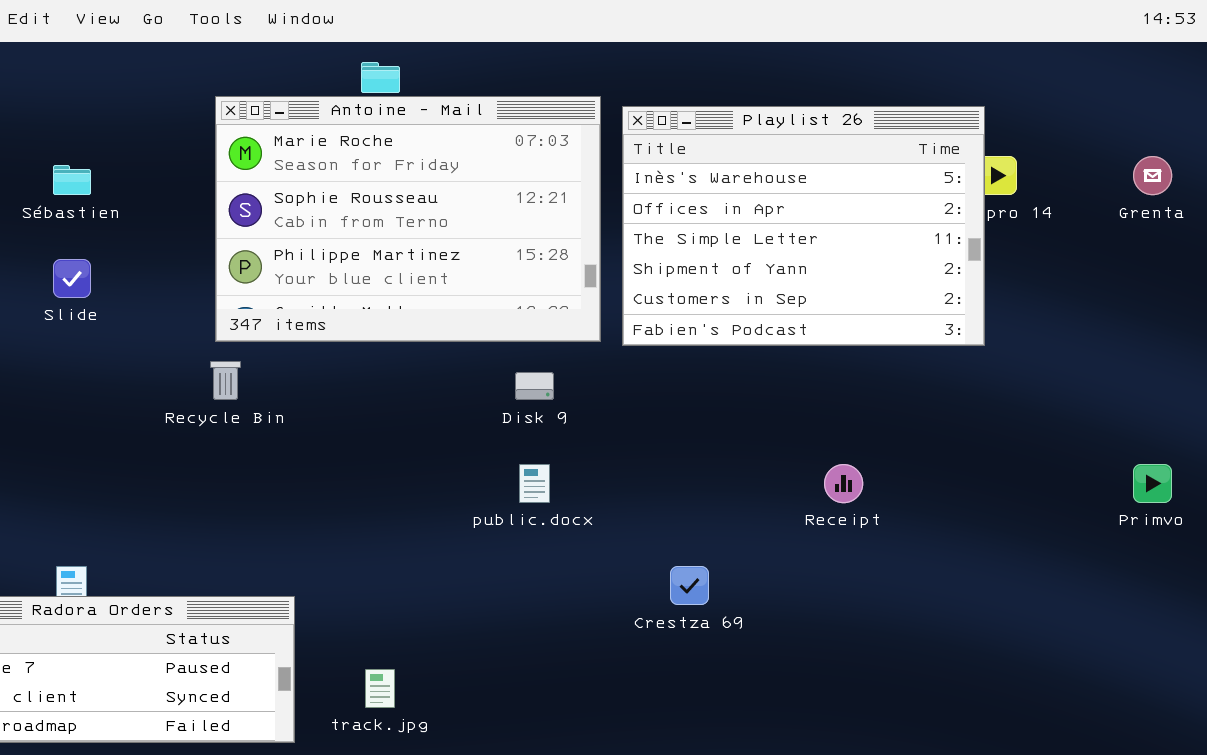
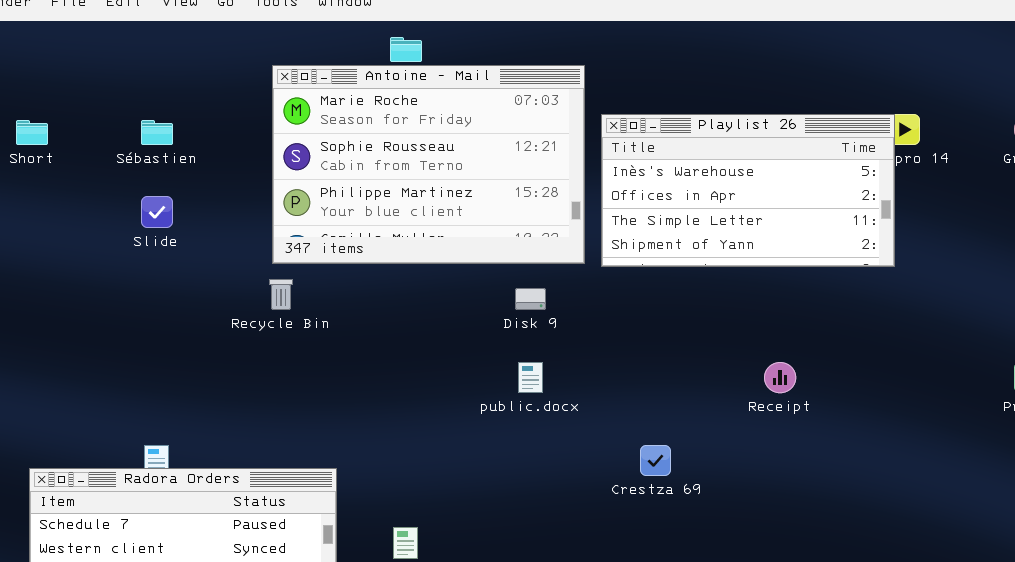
Playlist 26: [622,106,985,346] -> [601,114,895,267], resized

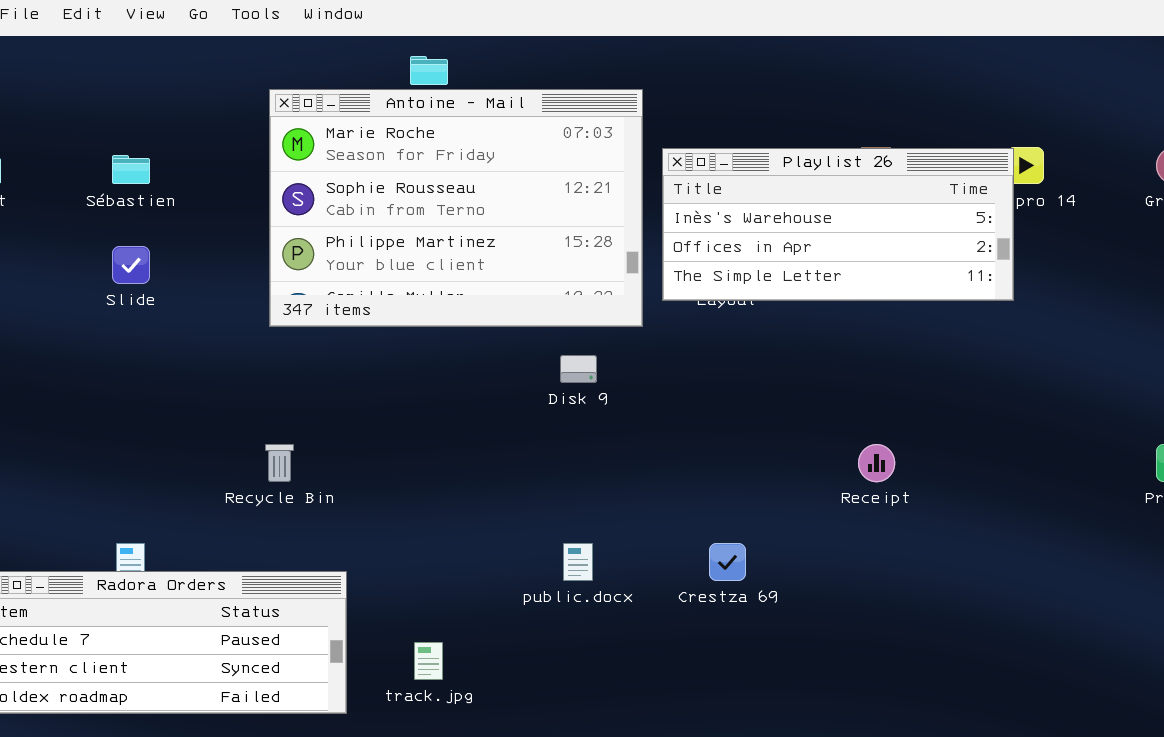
Playlist 26: [601,114,895,267] -> [662,148,1014,301], resized
Recycle Bin: [269,279,293,310] -> [265,444,294,482], moved
public.docx: [518,362,543,393] -> [563,543,593,581], moved

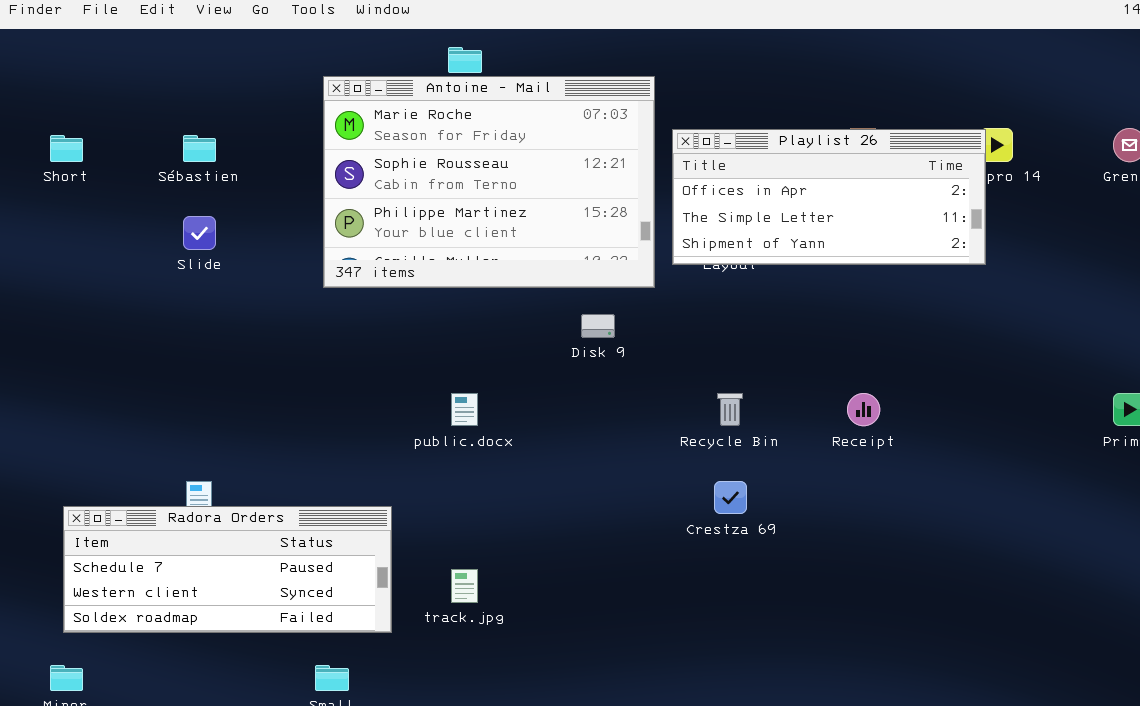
Playlist 26: [662,148,1014,301] -> [672,129,986,265], scrolled down 1 row
Recycle Bin: [265,444,294,482] -> [717,393,743,426], moved
public.docx: [563,543,593,581] -> [451,393,478,426], moved

